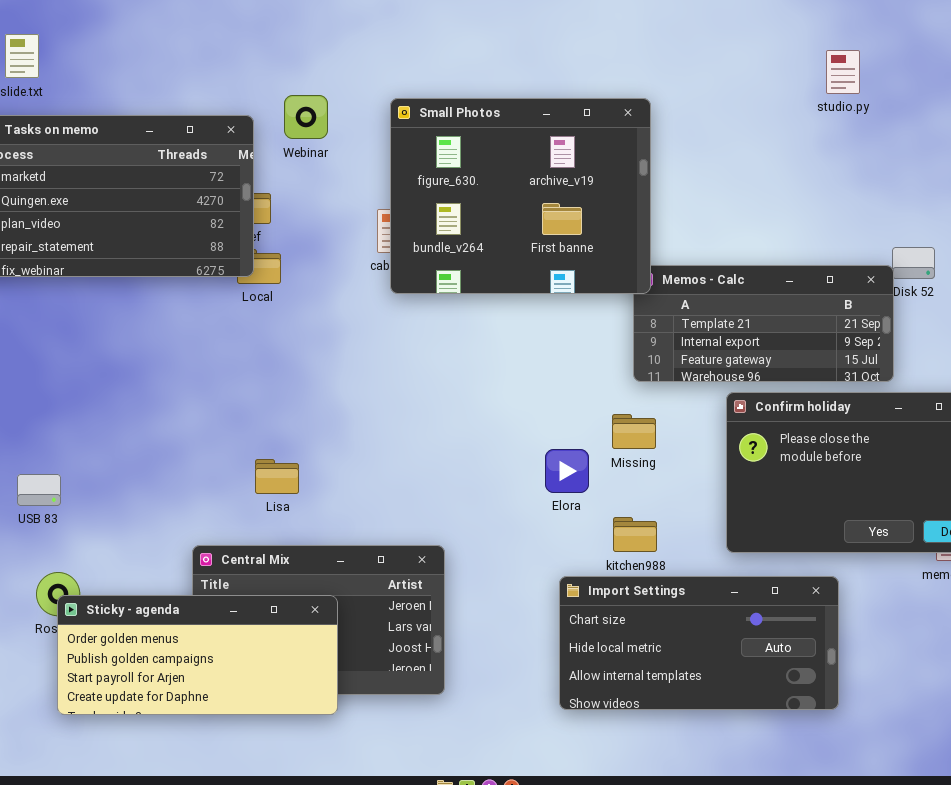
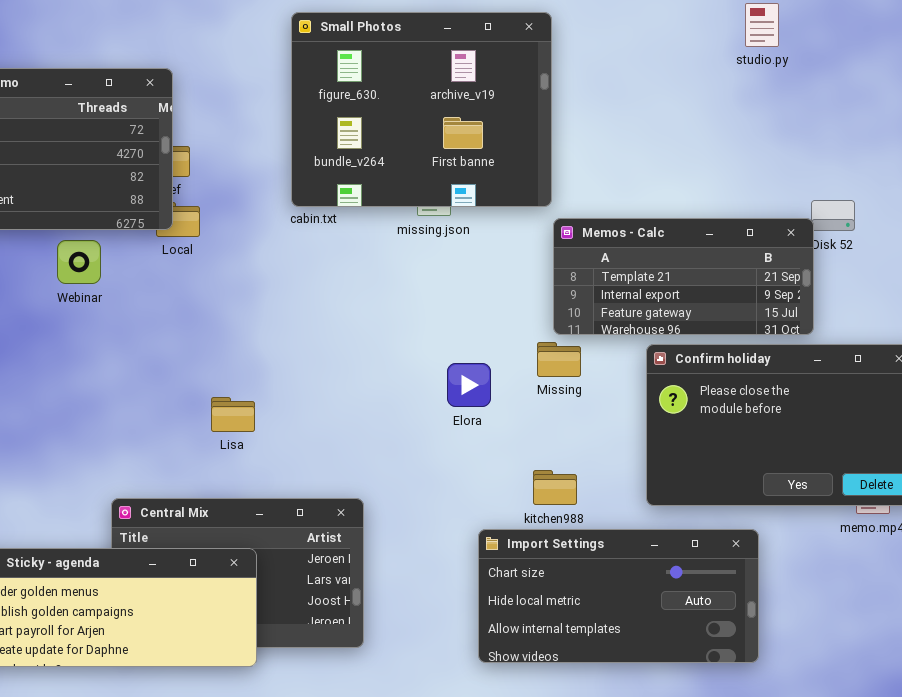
Webinar: [284,95,328,139] -> [57,240,101,284], moved
Small Photos: [390,98,651,294] -> [291,12,552,207], moved
Missing: [612,414,656,449] -> [537,342,581,377], moved
Elora: [545,449,589,493] -> [447,363,491,407], moved
Lisa: [255,459,299,494] -> [211,397,255,432], moved

